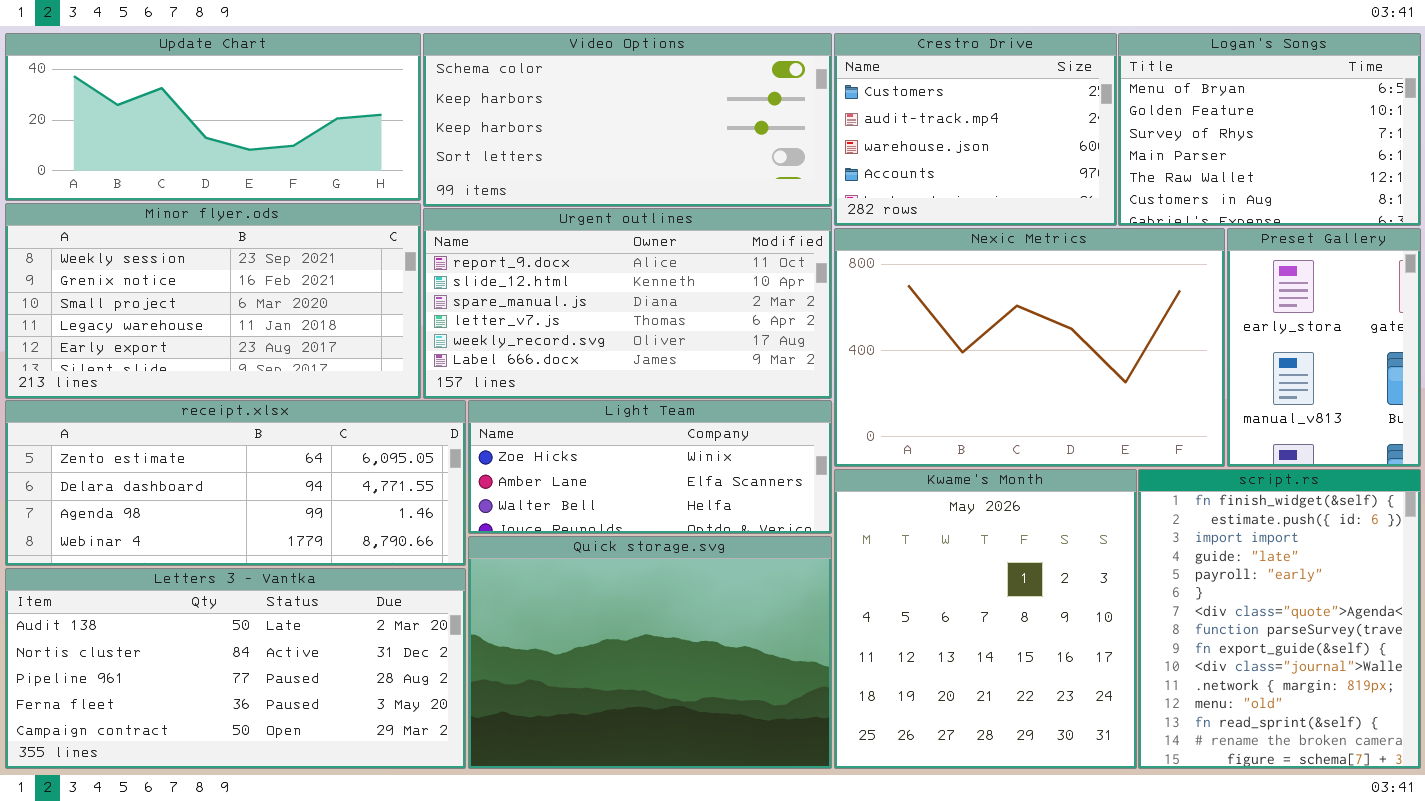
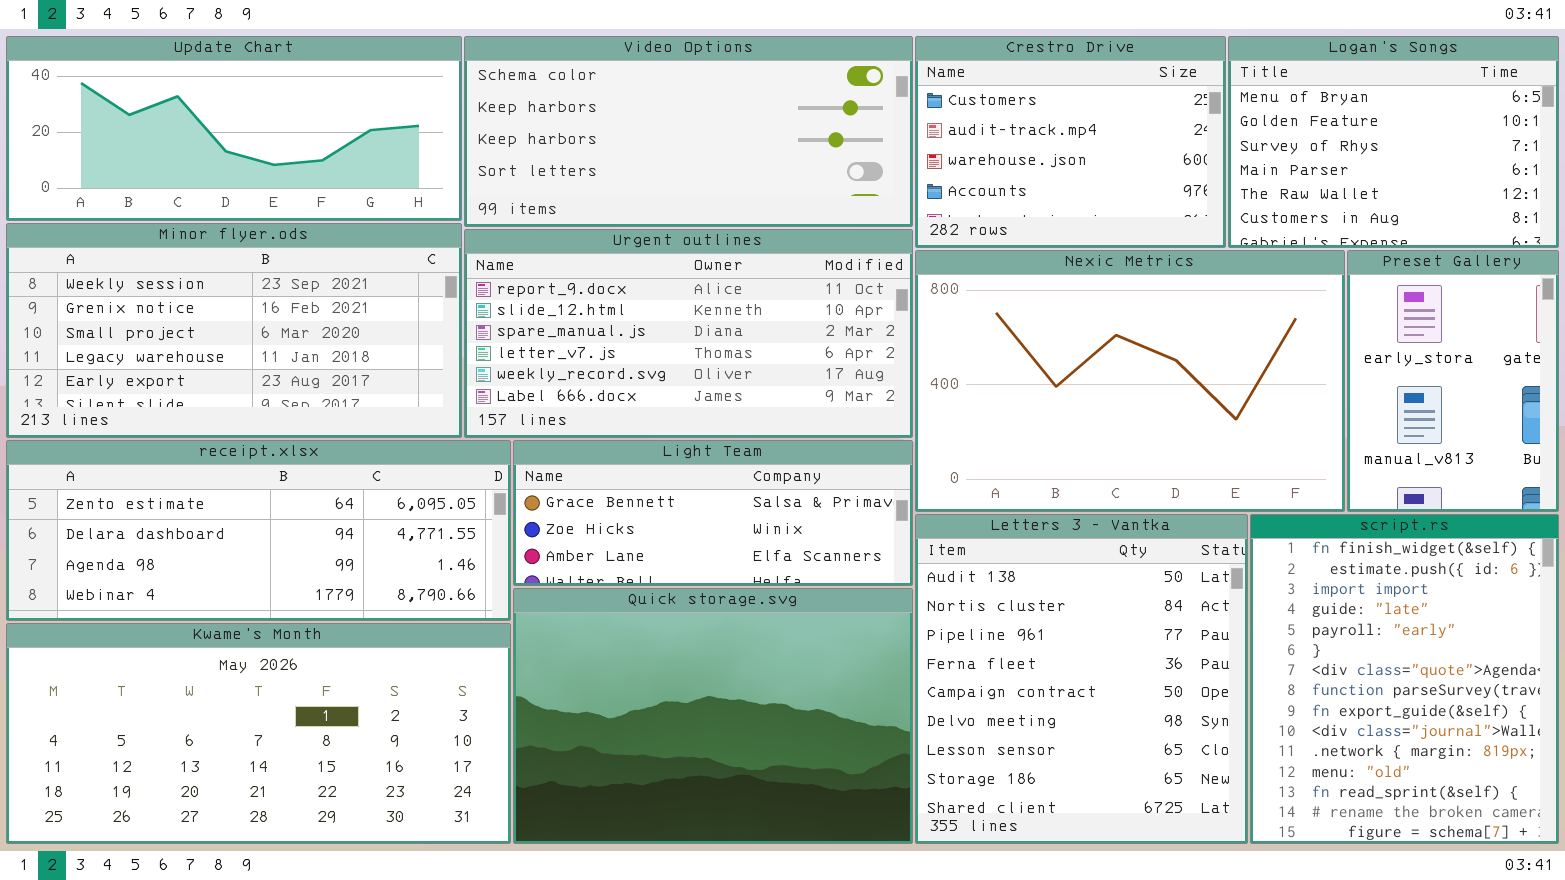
Light Team: [468,400,832,534] -> [513,440,913,586], scrolled up 1 row
Kwame's Month: [834,469,1137,769] -> [6,623,511,844], moved, resized
Letters 3 - Vantka: [5,568,466,769] -> [915,514,1248,844], moved, resized

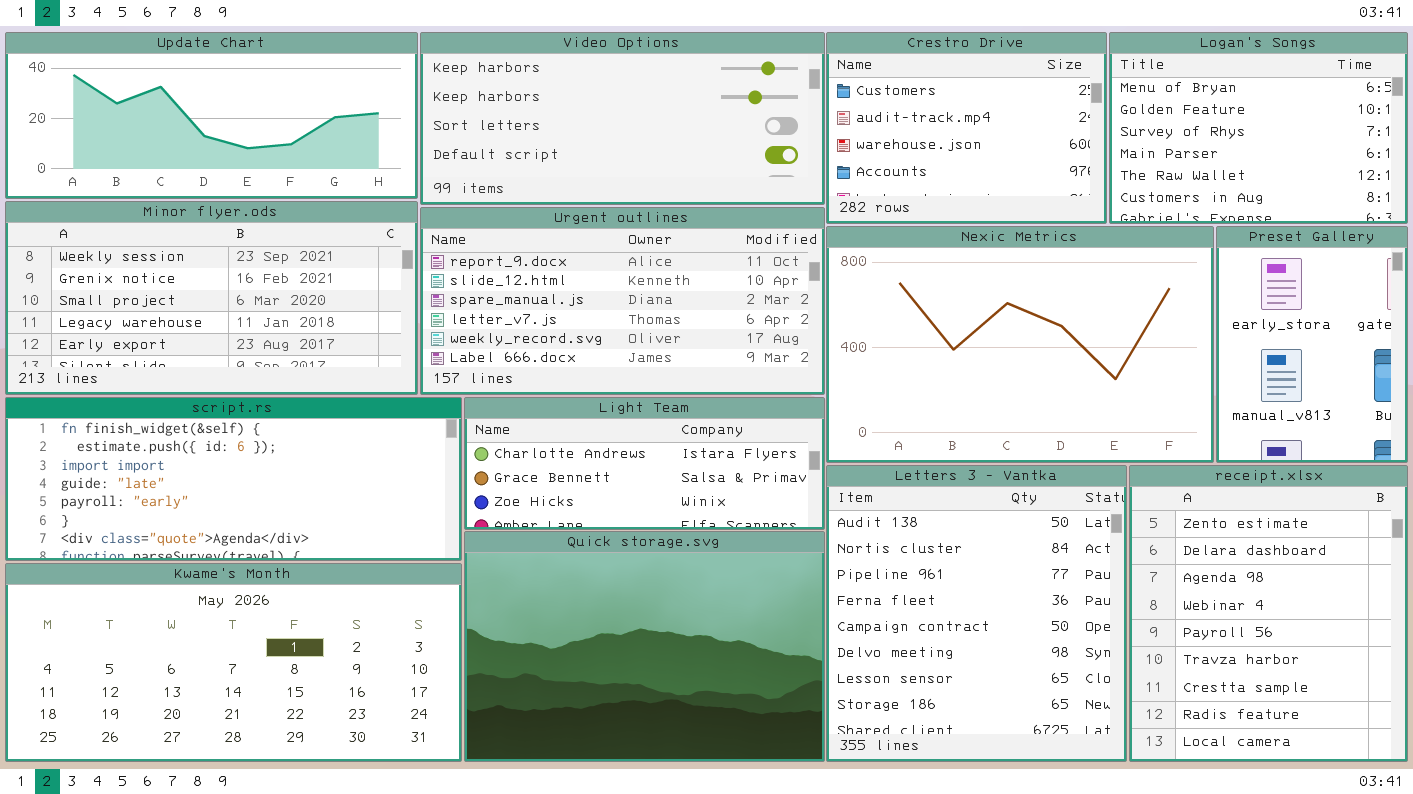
Video Options: [464,36,913,227] -> [420,32,825,205], scrolled down 1 row
receipt.xlsx: [6,440,511,621] -> [1129,465,1408,762], moved, resized
Light Team: [513,440,913,586] -> [464,397,825,530], scrolled up 1 row
script.rs: [1250,514,1559,844] -> [5,397,462,561], moved, resized

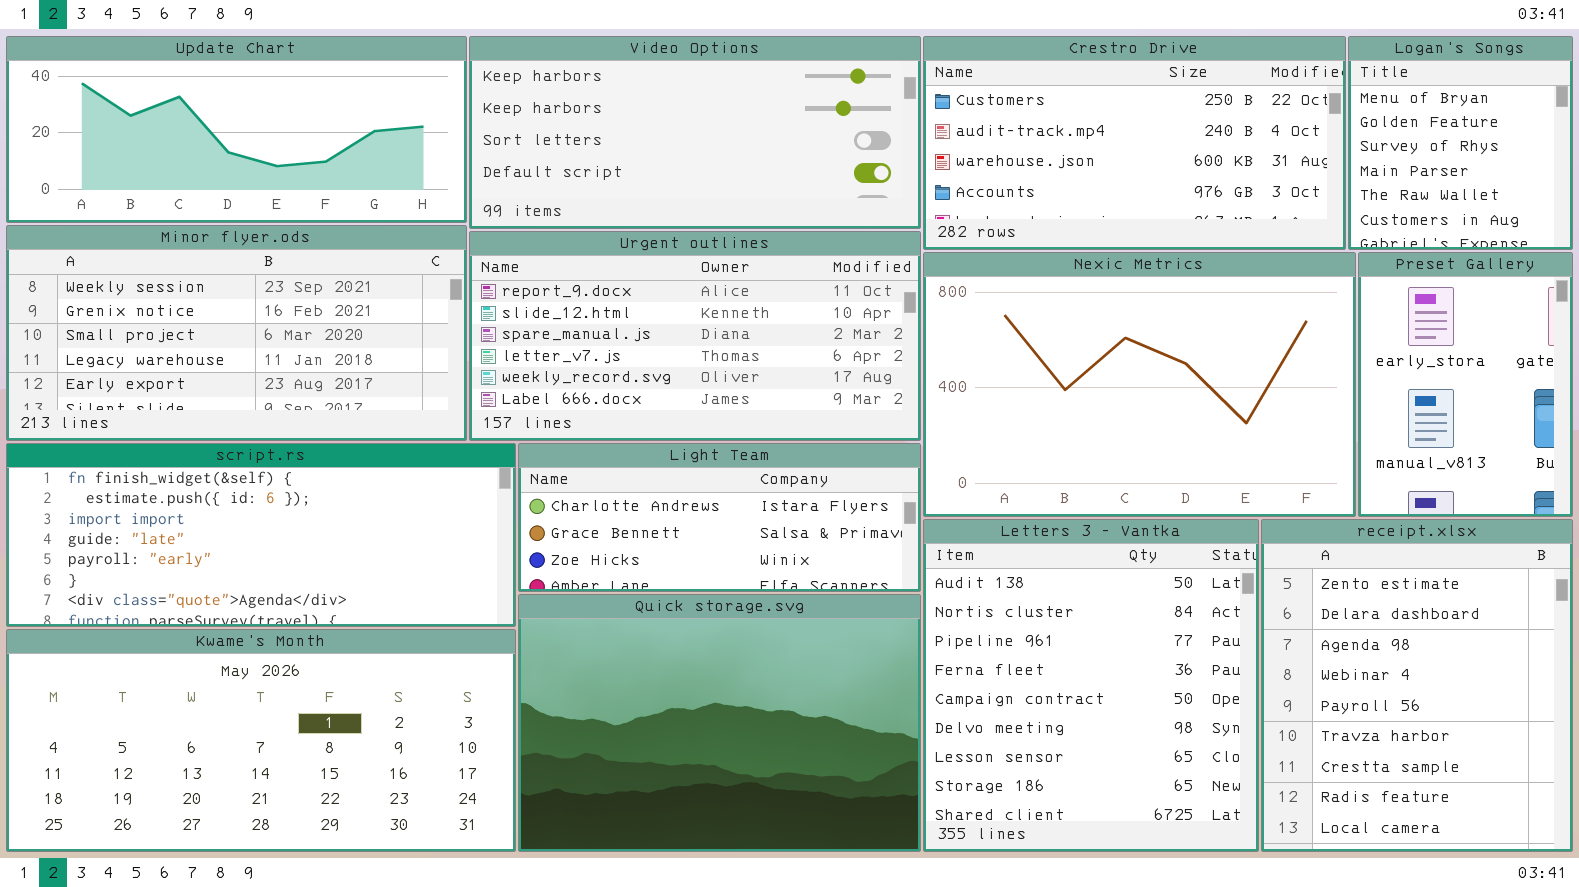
Crestro Drive: [826,32,1107,224] -> [923,36,1346,250], resized
Logan's Songs: [1109,32,1408,224] -> [1348,36,1573,250], resized

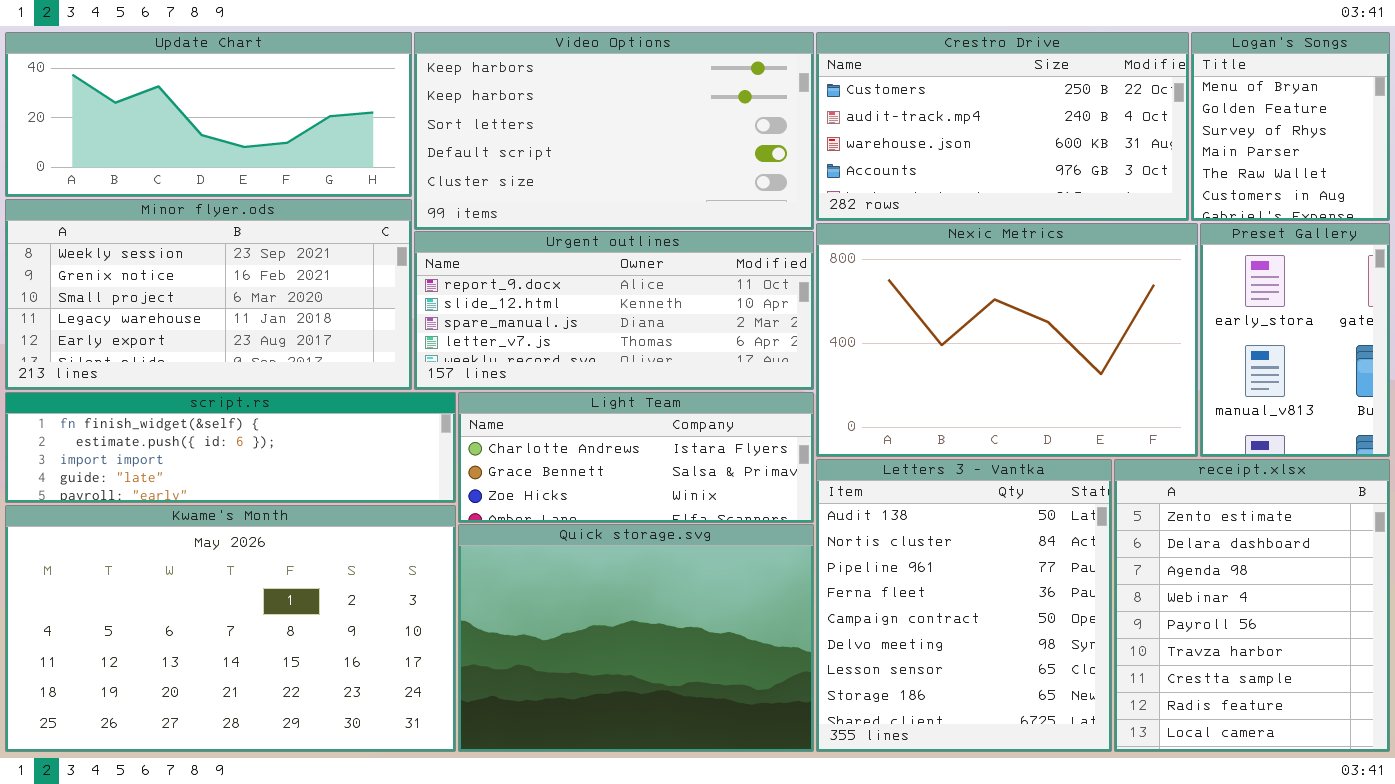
Video Options: [469,36,921,229] -> [414,32,814,230], resized
Urgent outlines: [469,231,921,441] -> [414,231,814,390], resized
script.rs: [6,443,516,627] -> [5,392,456,503], resized
Kwame's Month: [6,629,516,852] -> [5,505,456,752], resized

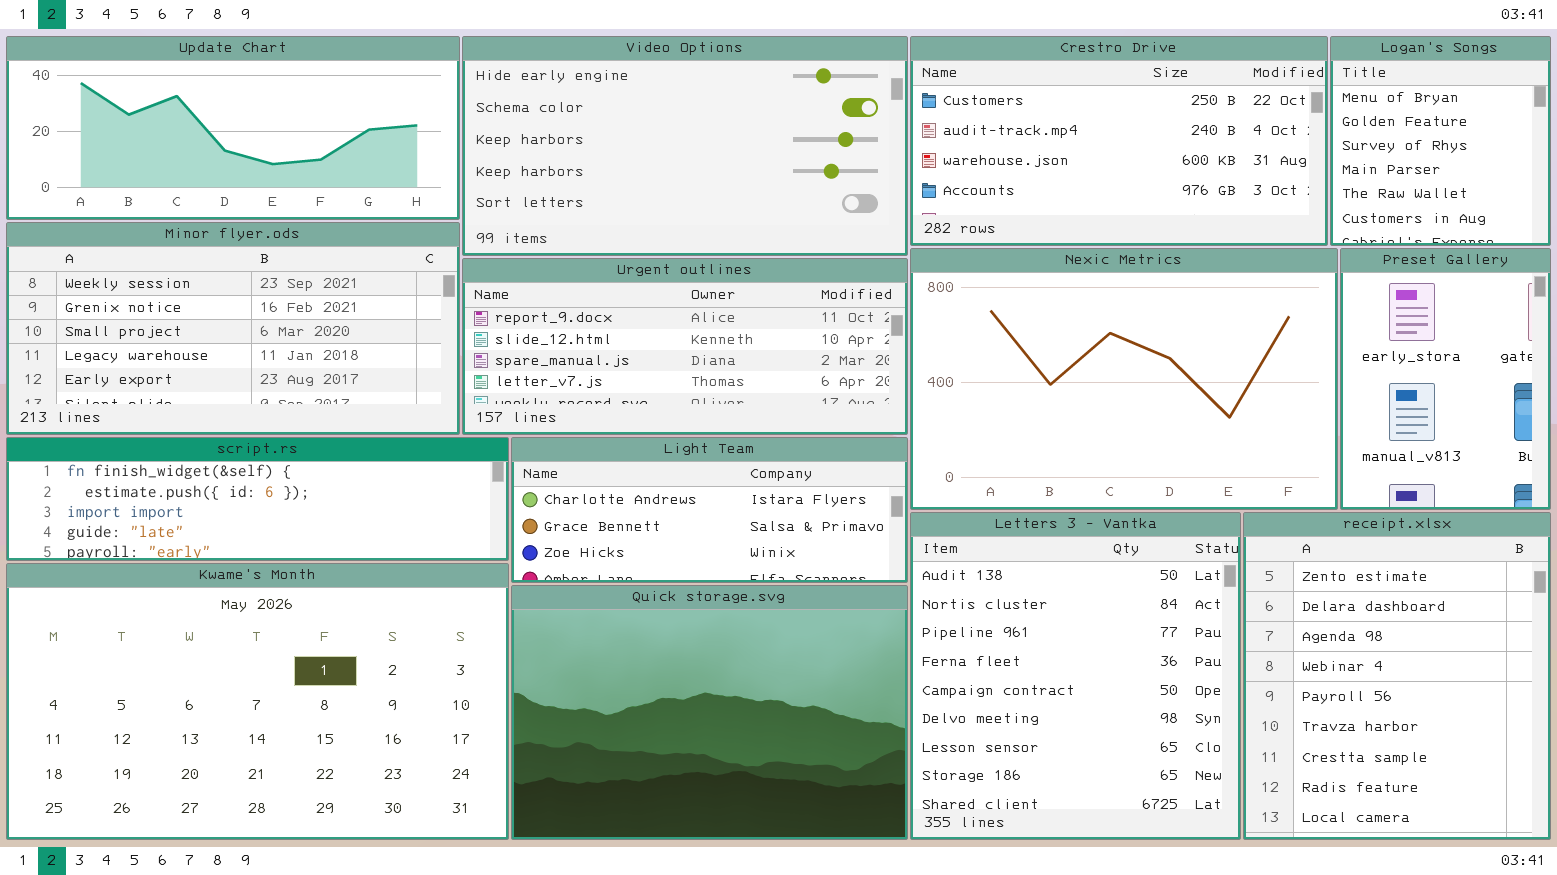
Video Options: [414,32,814,230] -> [462,36,908,256], scrolled up 2 rows

